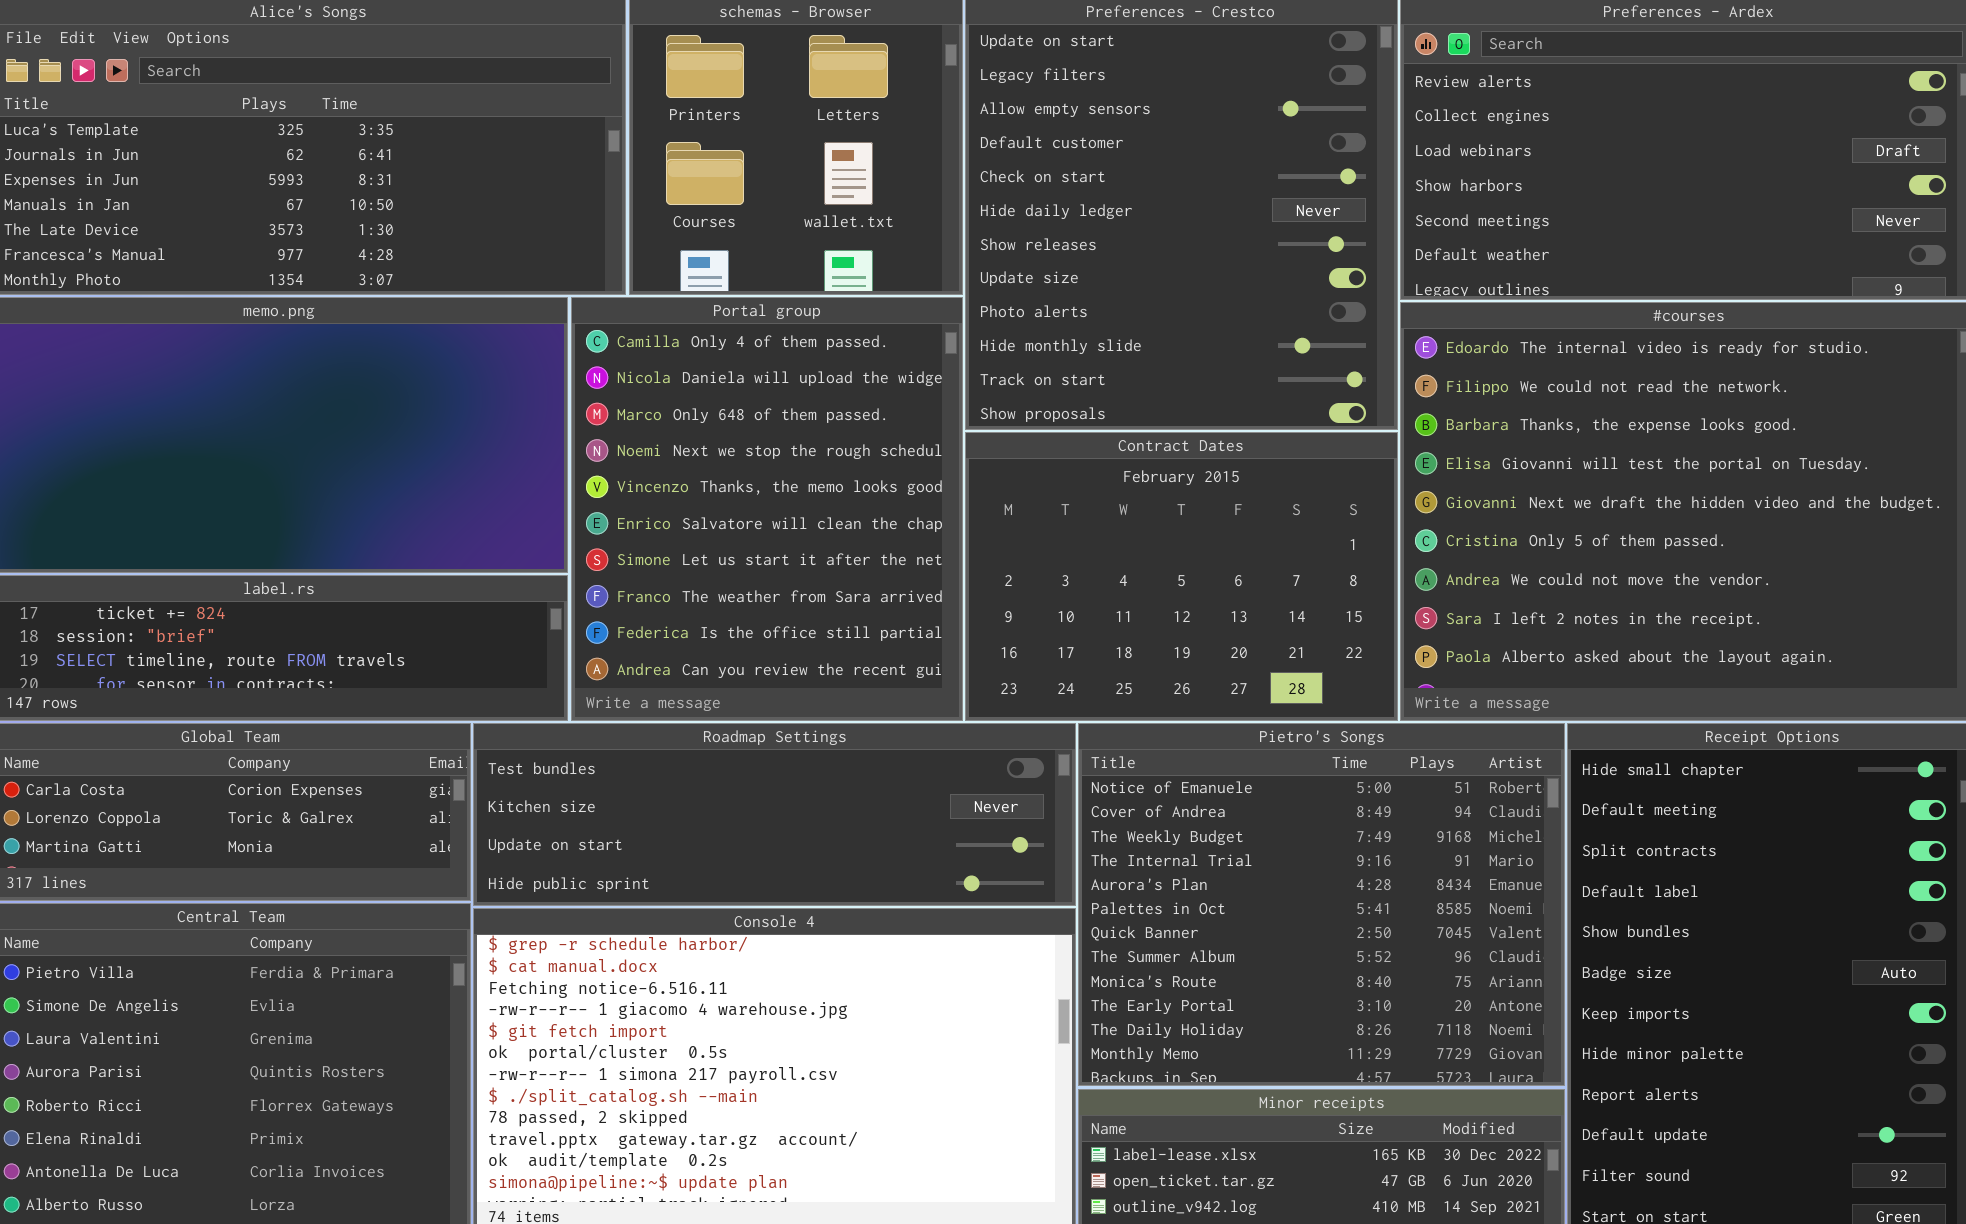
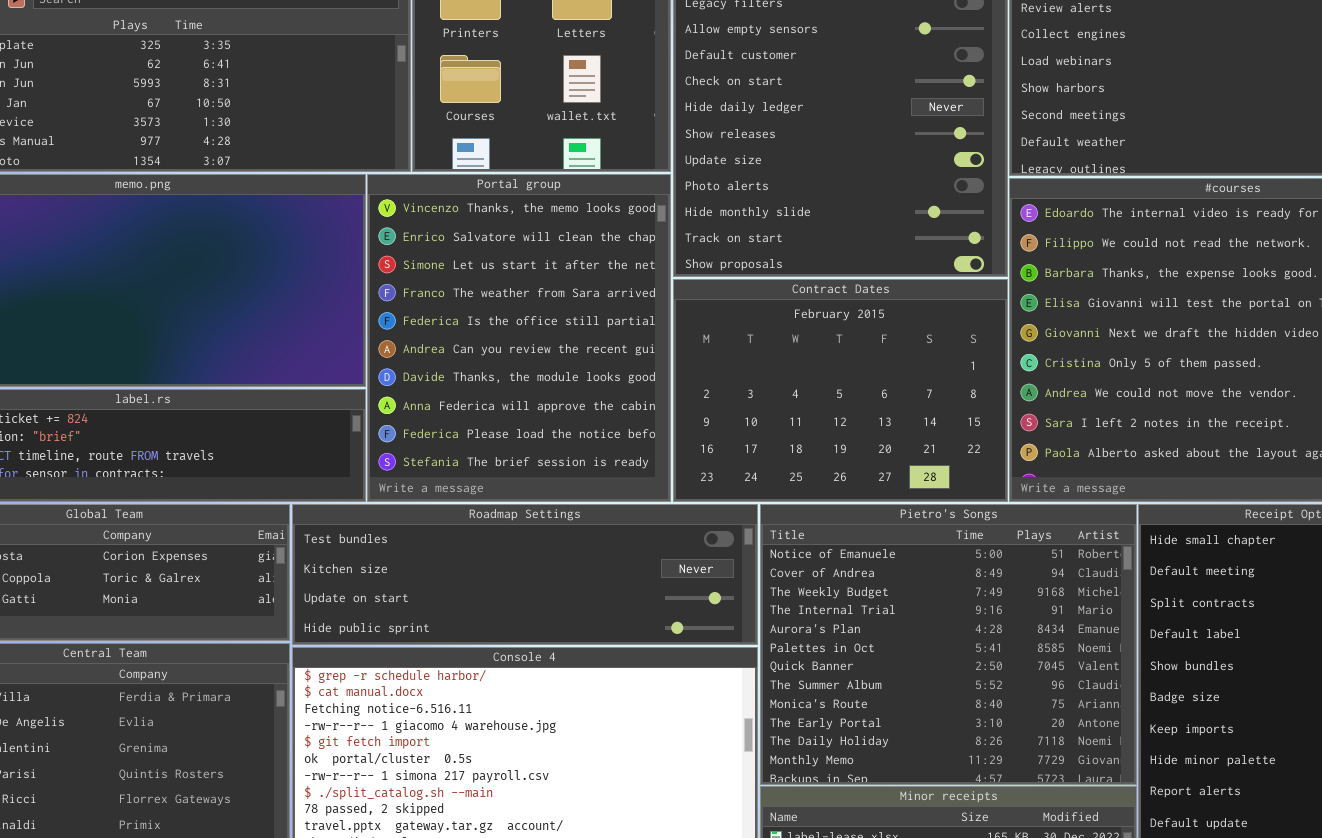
Portal group: [571,297,963,721] -> [367,174,671,502], scrolled down 4 rows

